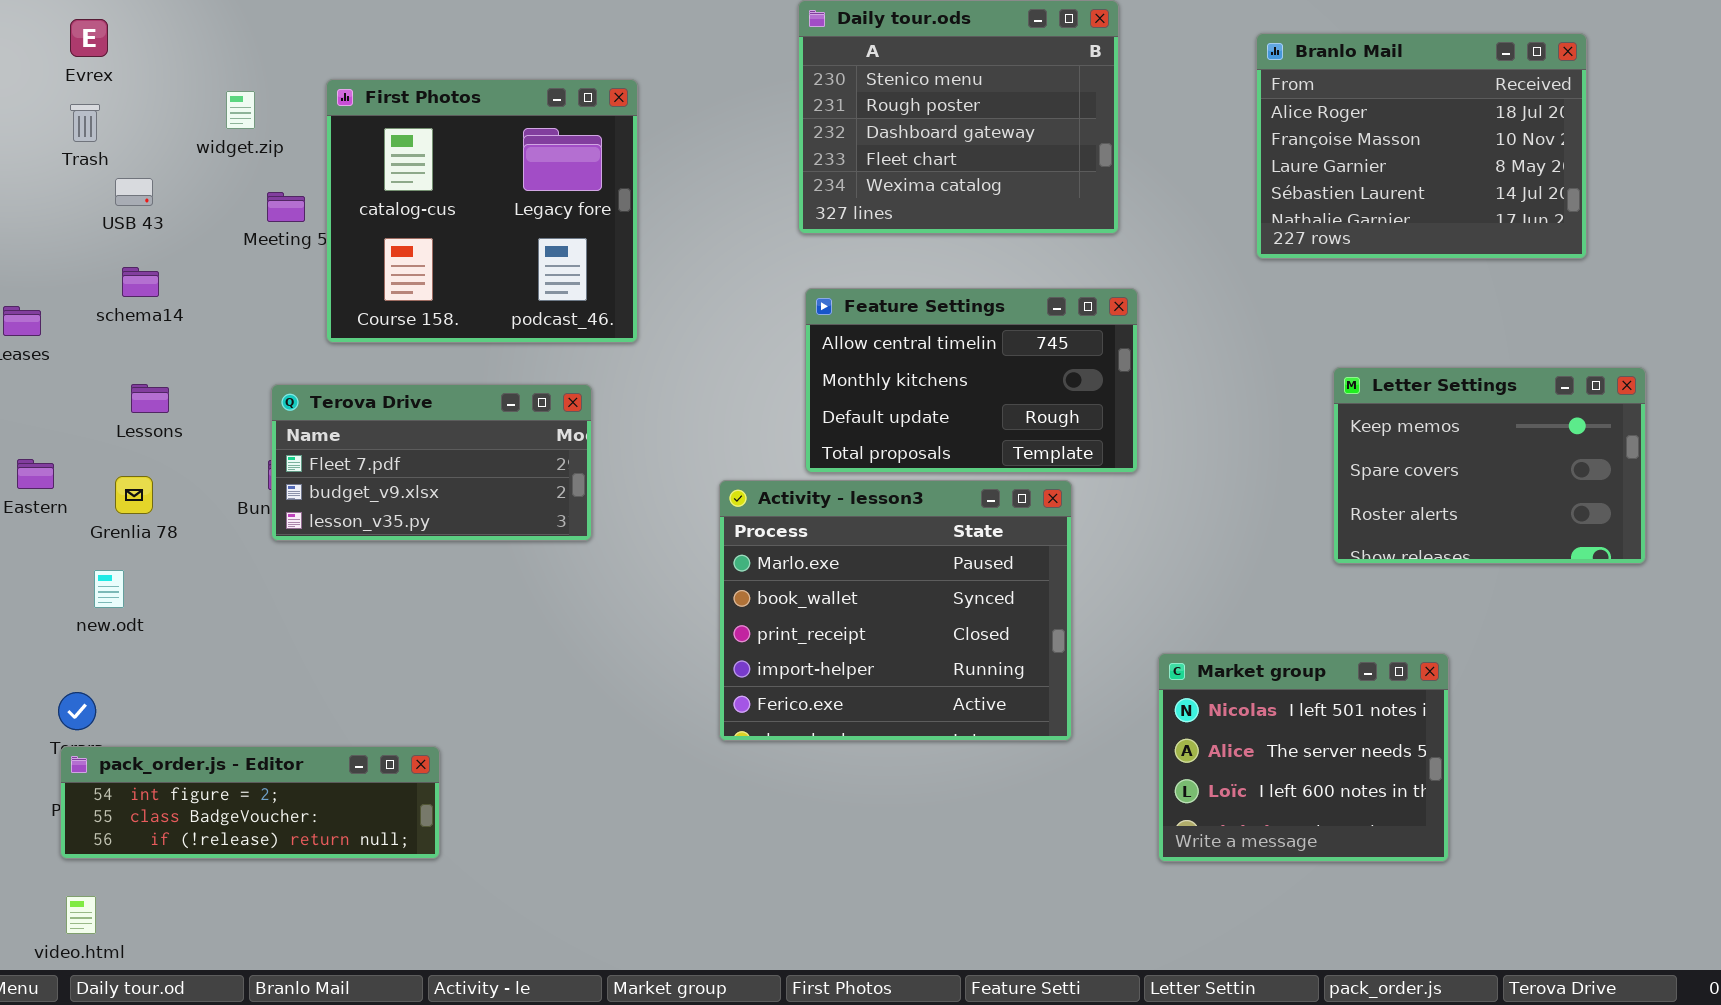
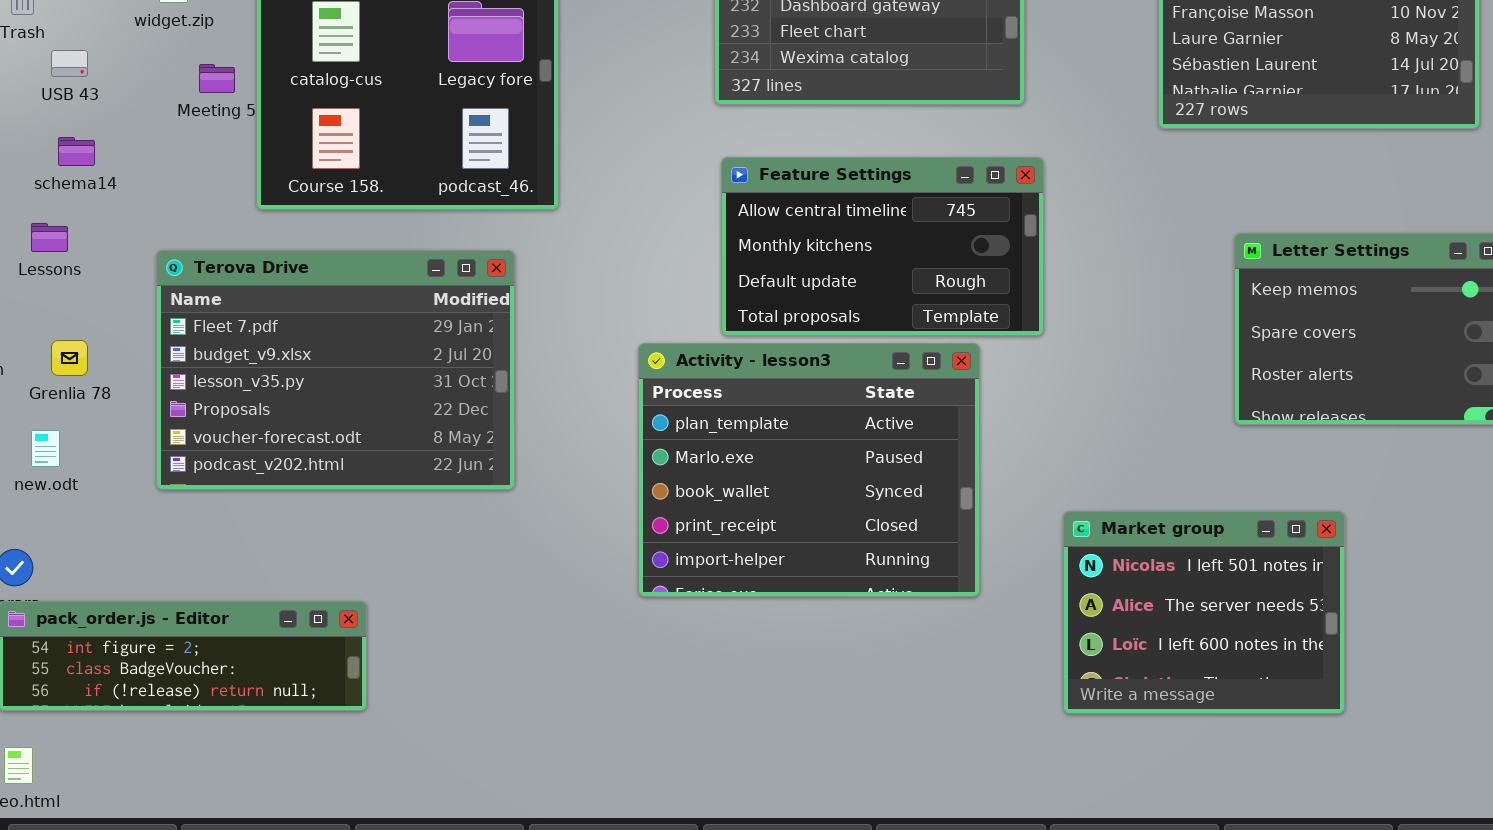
Lessons: [131,384,169,413] -> [31,223,68,252], moved
Terova Drive: [271,384,592,541] -> [156,250,515,490], resized
Activity - lesson3: [719,480,1072,741] -> [638,343,980,597], scrolled up 1 row

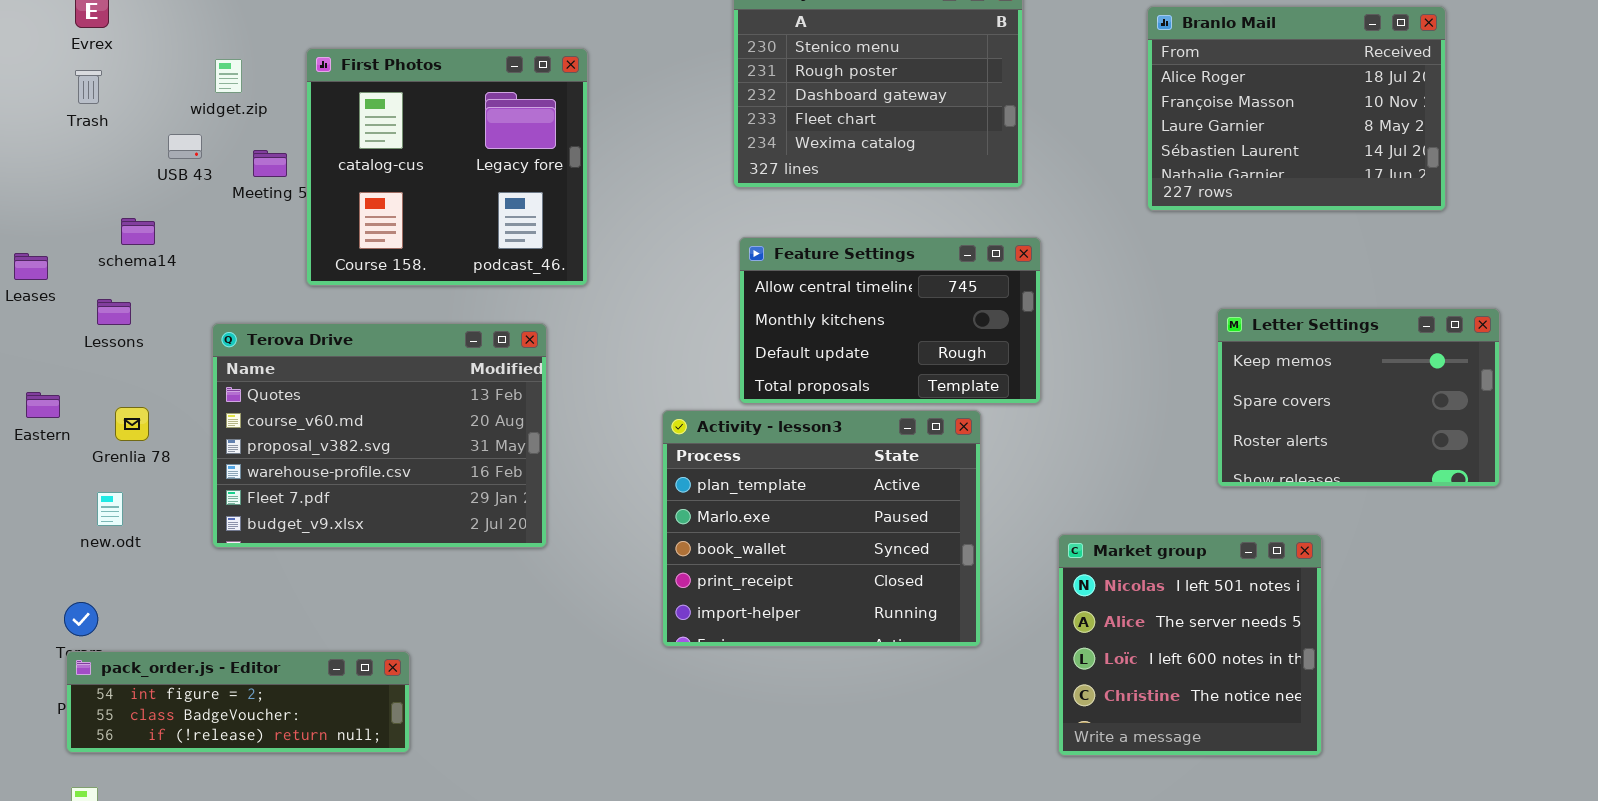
USB 43: [51,50,88,77] -> [168,134,202,159], moved
Terova Drive: [156,250,515,490] -> [212,323,547,548], scrolled up 4 rows
Market group: [1063,511,1345,714] -> [1058,534,1322,756], resized

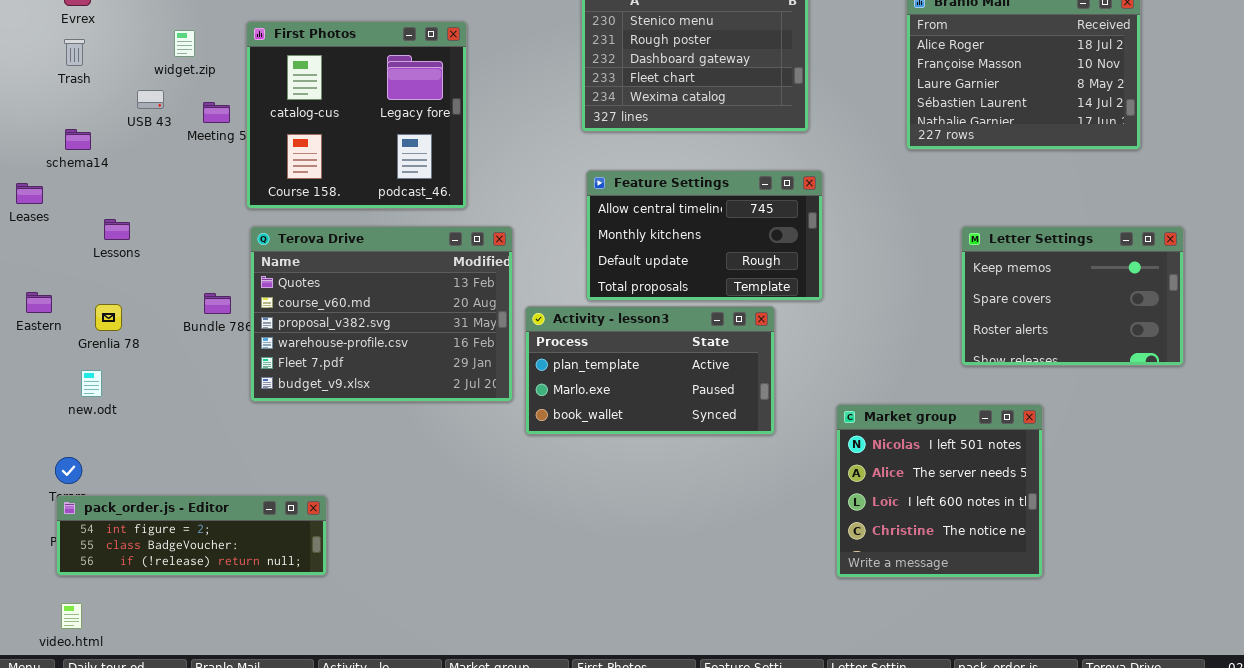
schema14: [121,218,155,245] -> [65,129,91,150], moved
Lessons: [97,299,131,325] -> [104,219,130,240], moved
Terova Drive: [212,323,547,548] -> [250,226,513,402], moved
Activity - lesson3: [662,410,981,647] -> [525,306,775,435], resized

